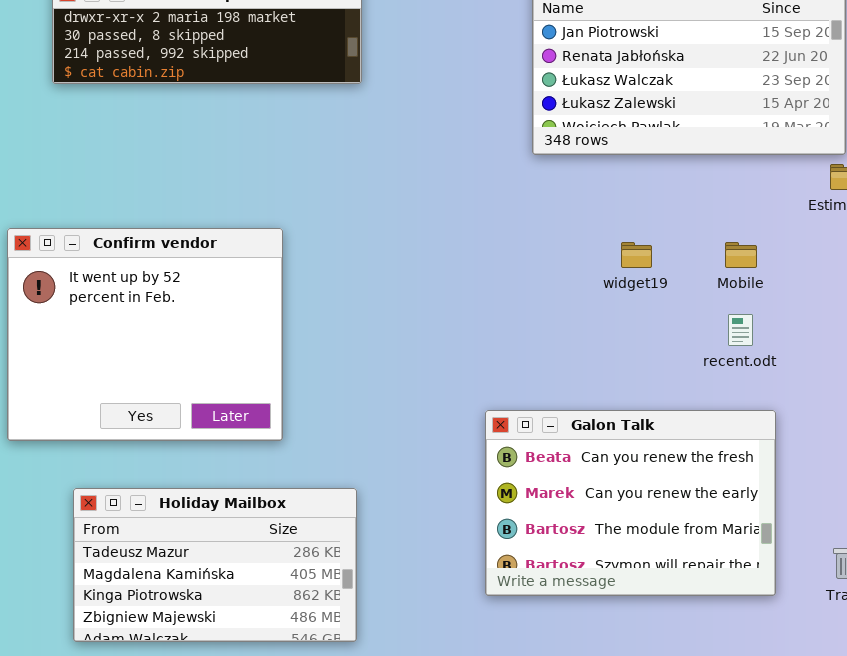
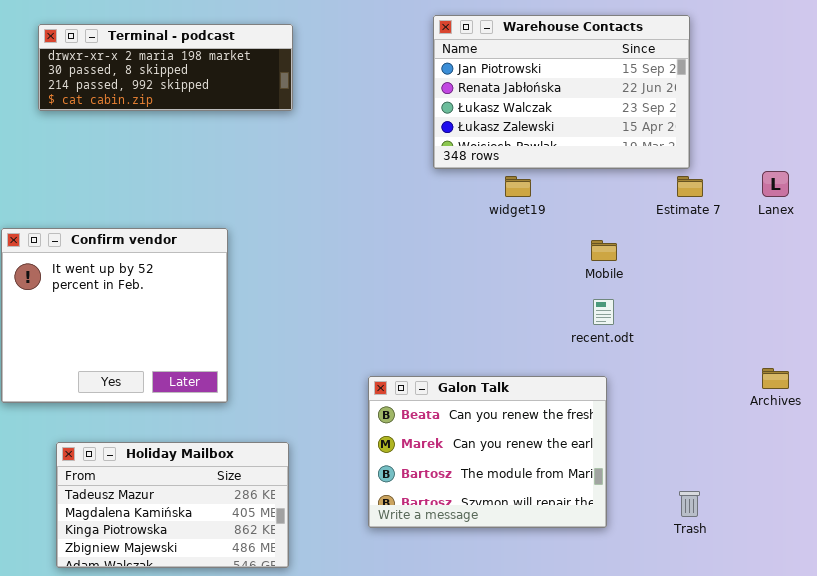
widget19: [621,242,652,268] -> [505,176,531,197], moved
Galon Talk: [485,410,776,596] -> [368,376,607,528], moved

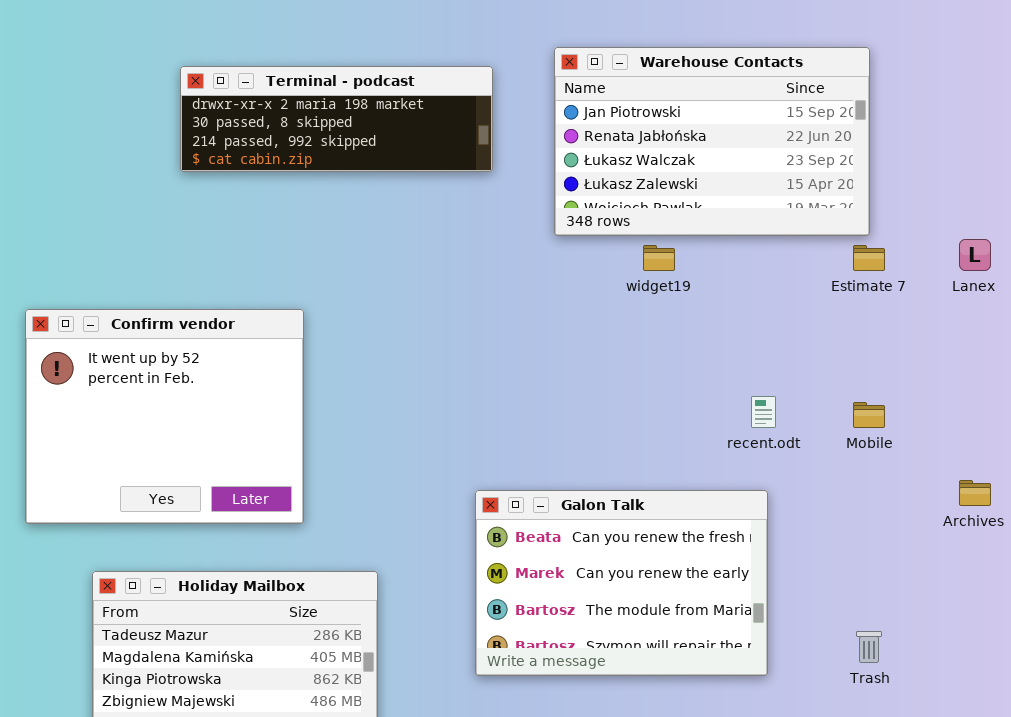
Terminal - podcast: [38,24,293,111] -> [180,66,493,172], moved
Mobile: [591,240,617,261] -> [853,402,885,428], moved

